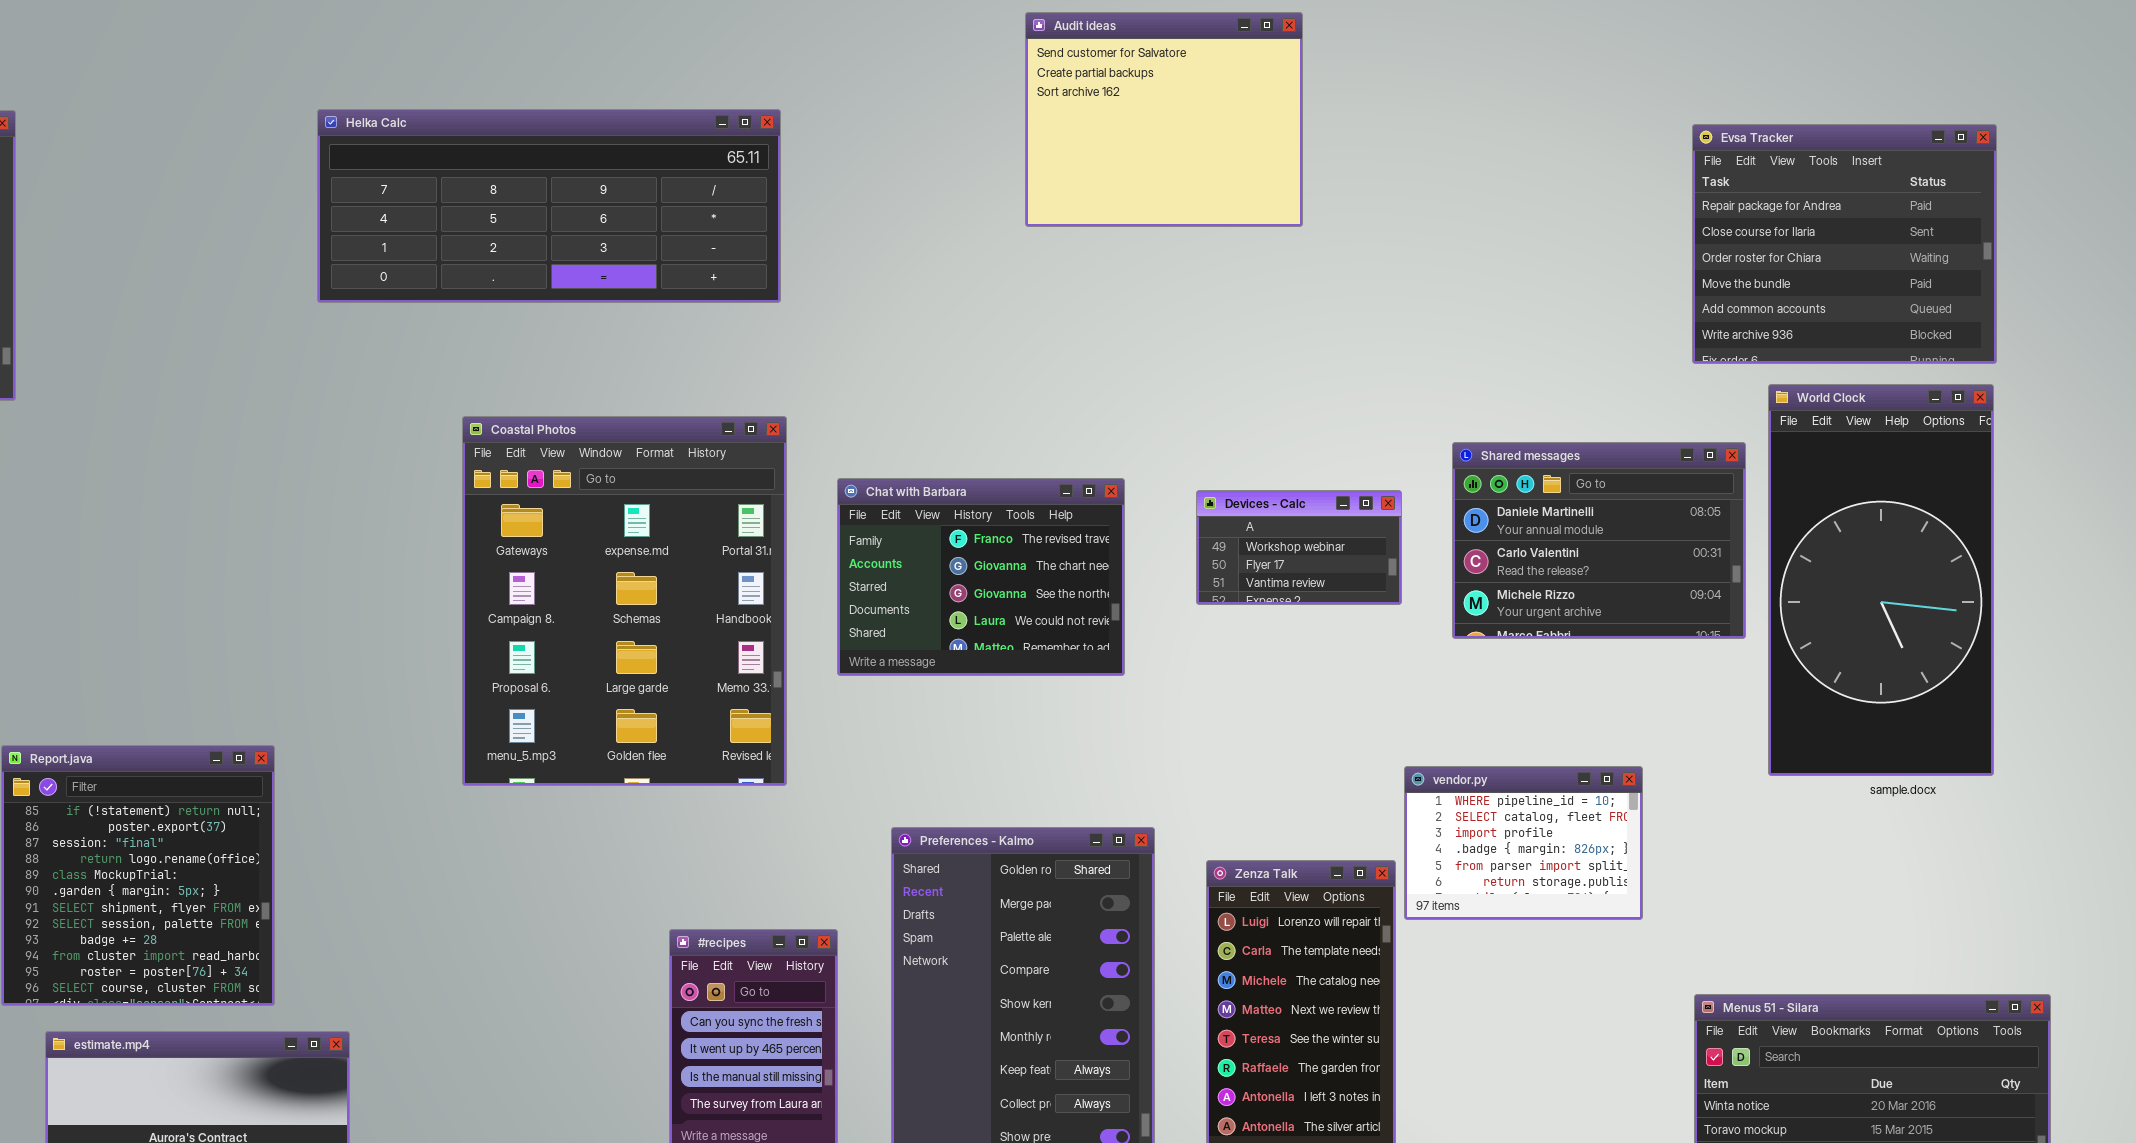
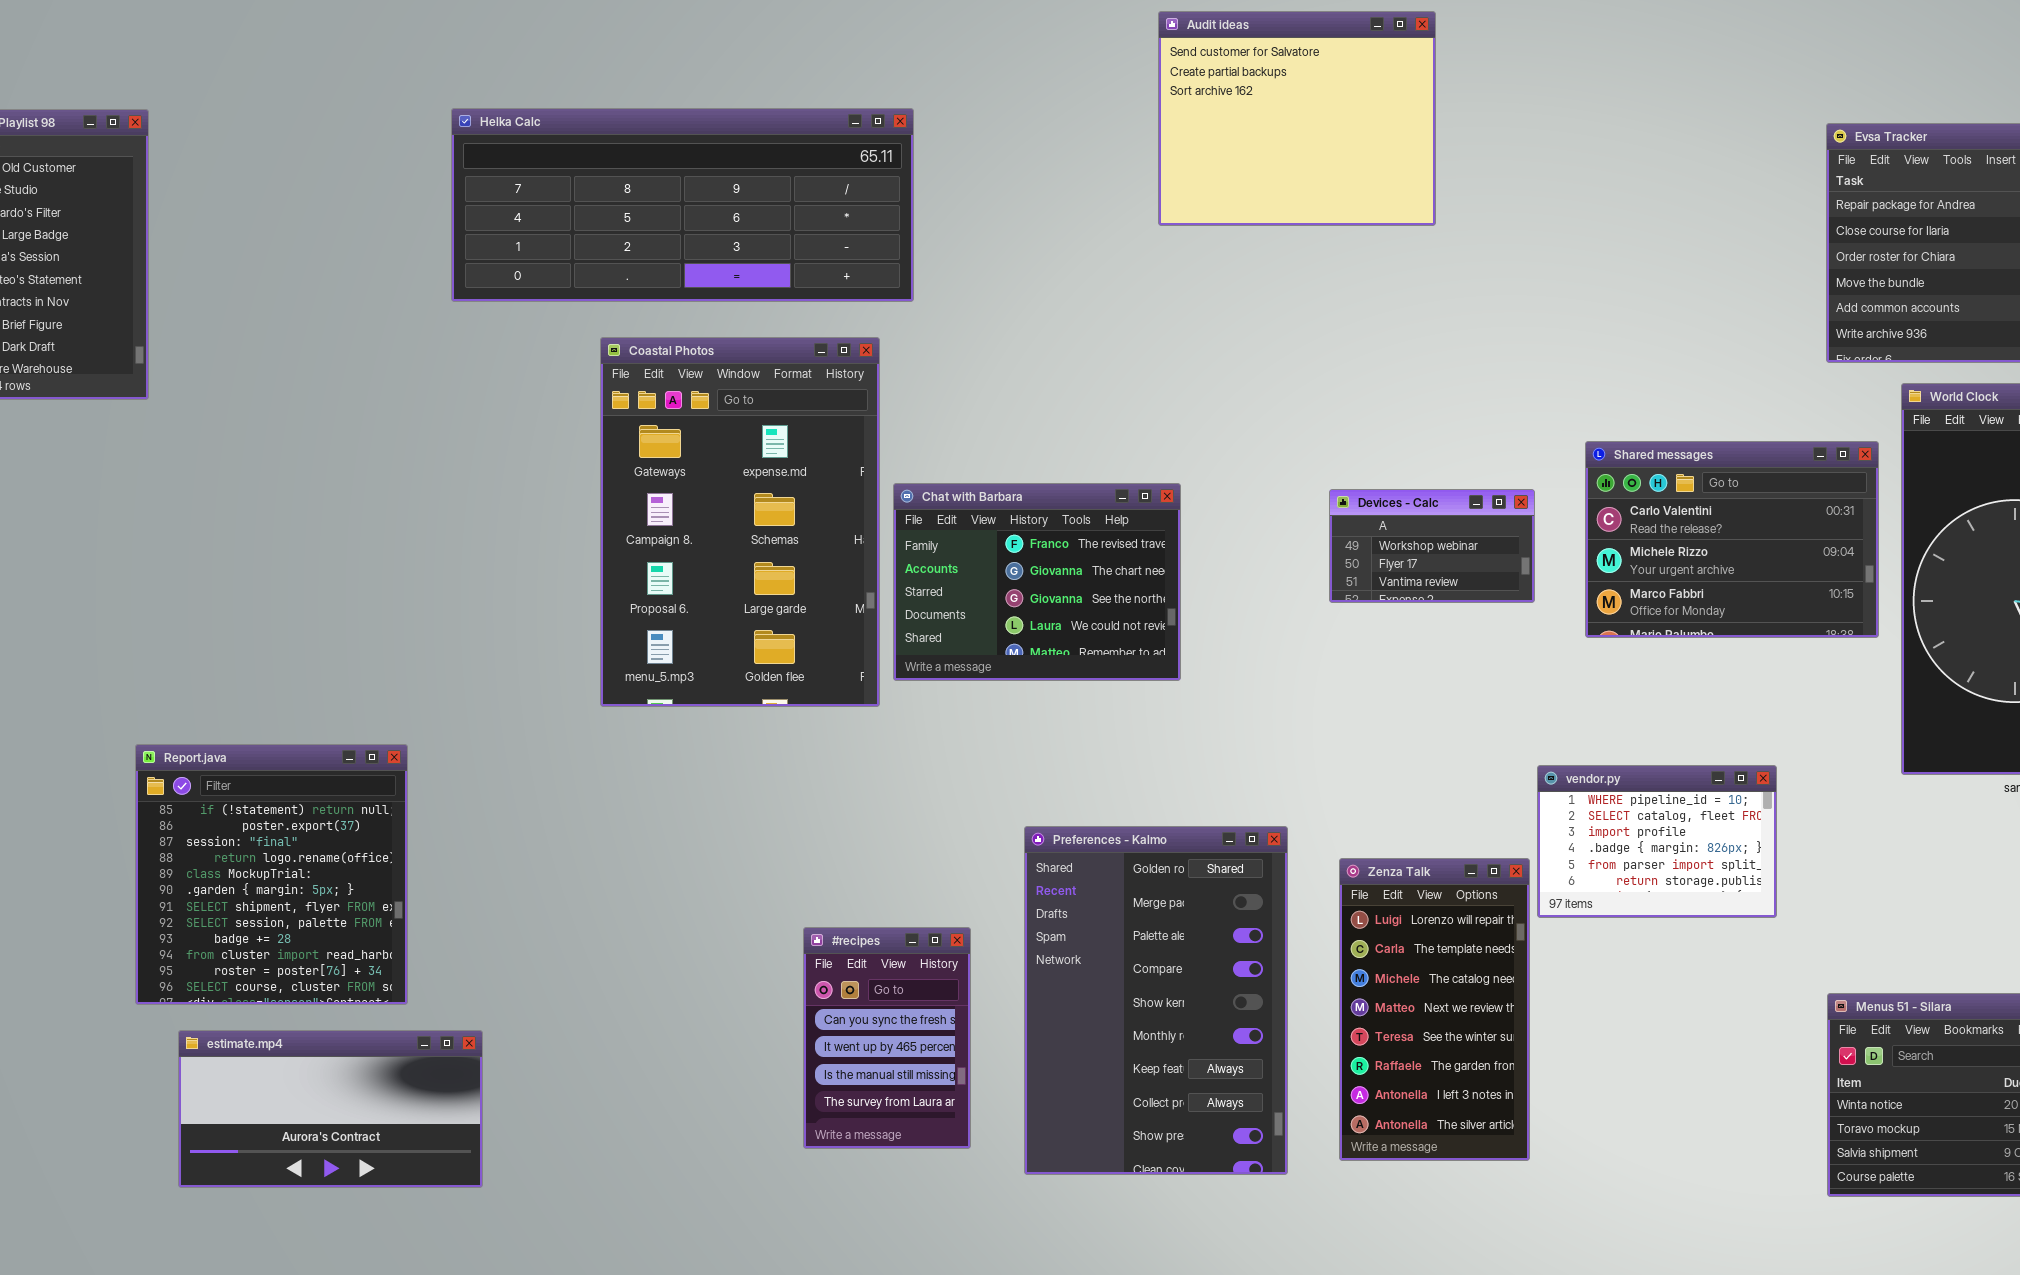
Coastal Photos: [462,416,787,786] -> [600,337,880,707], moved, resized
Shared messages: [1452,442,1746,639] -> [1585,441,1879,638], scrolled down 1 row
Chat with Barbara: [837,478,1125,676] -> [893,483,1181,681], moved

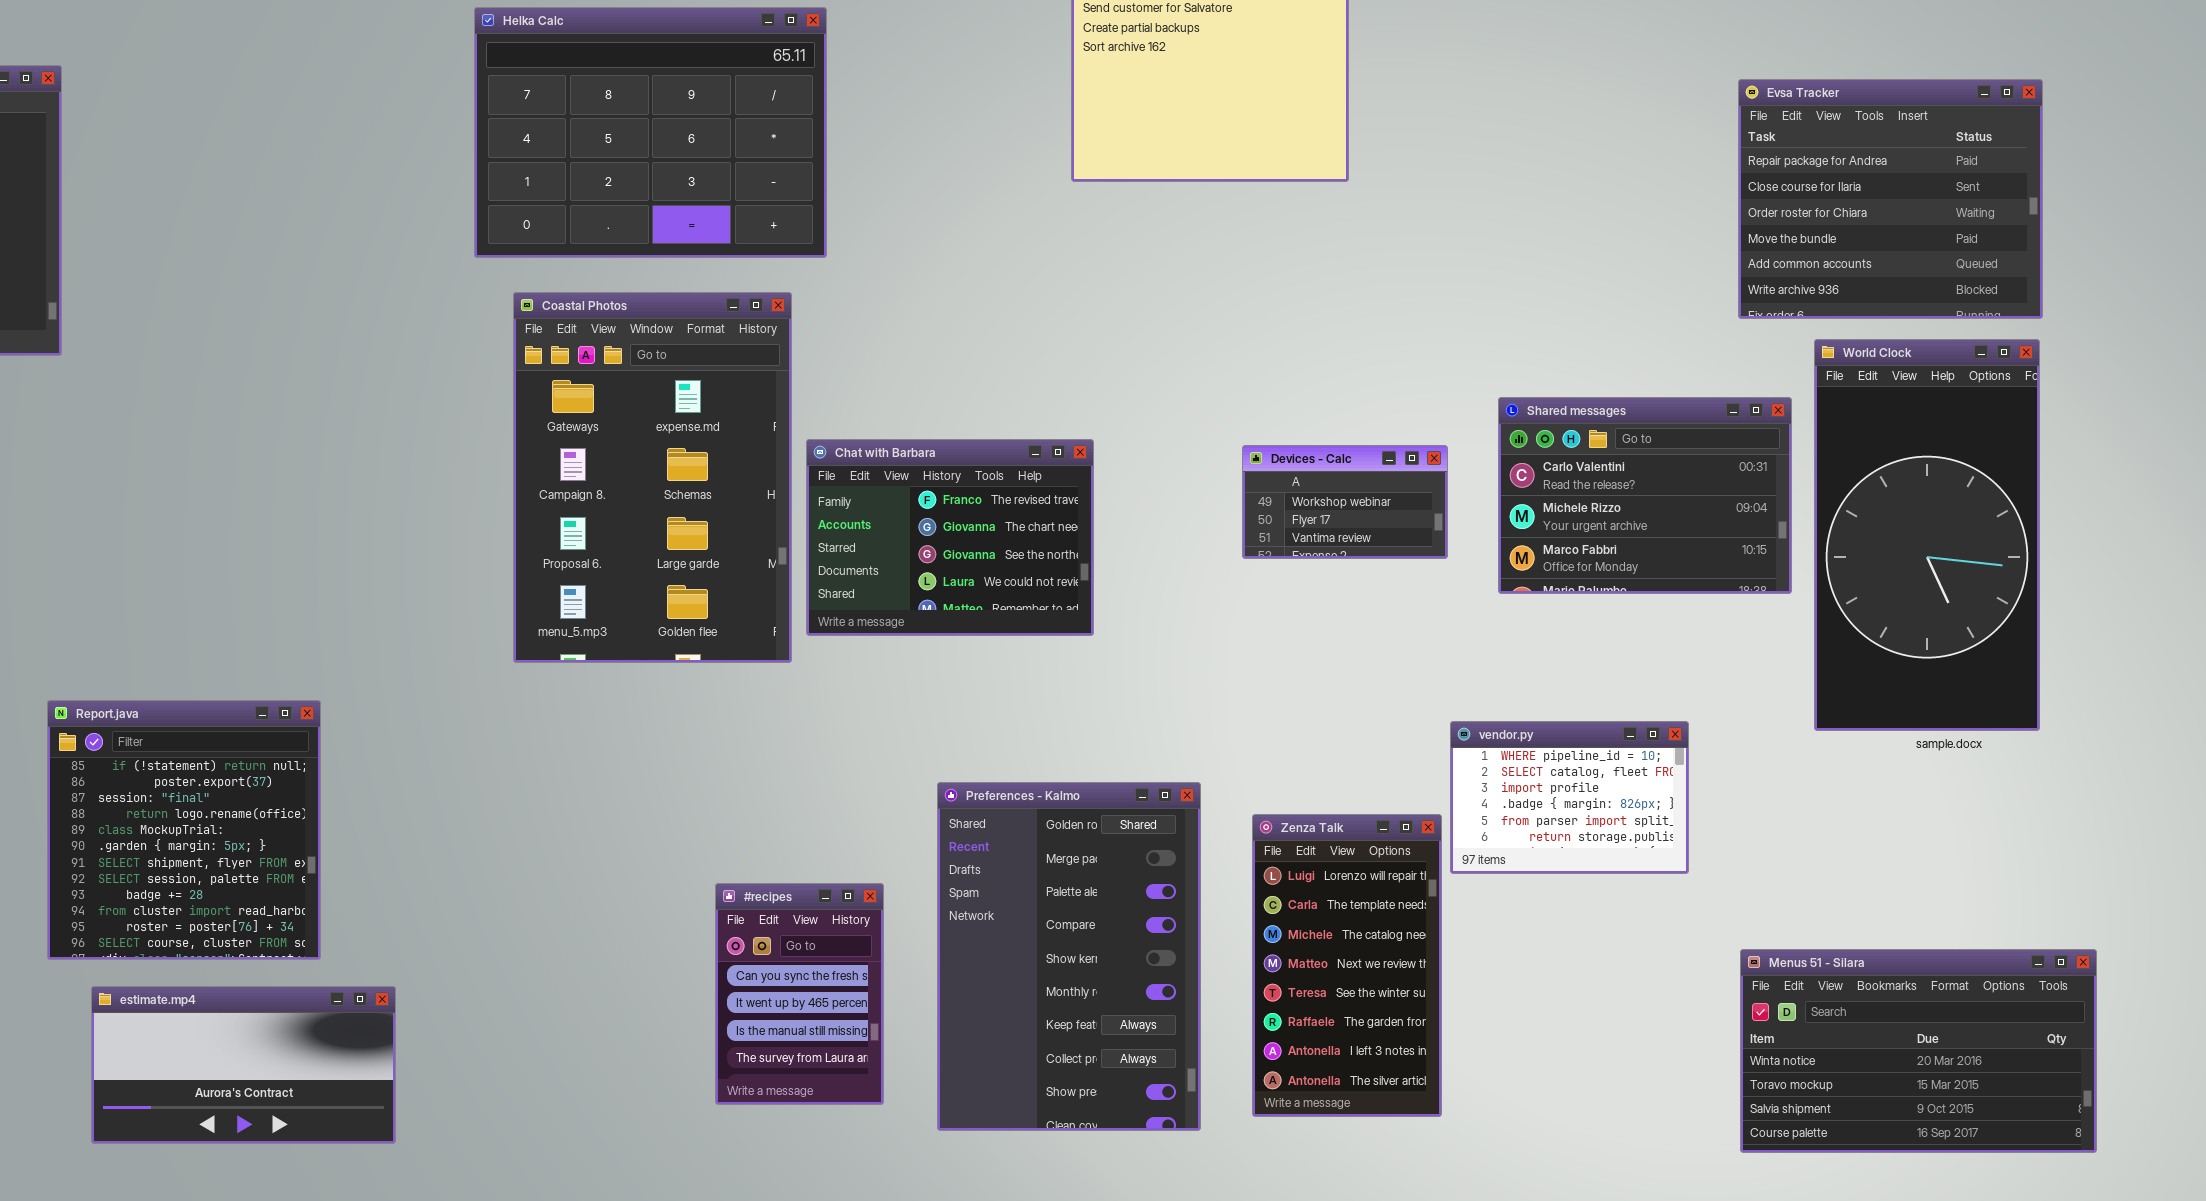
Helka Calc: [451,108,914,302] -> [474,7,827,258], resized

